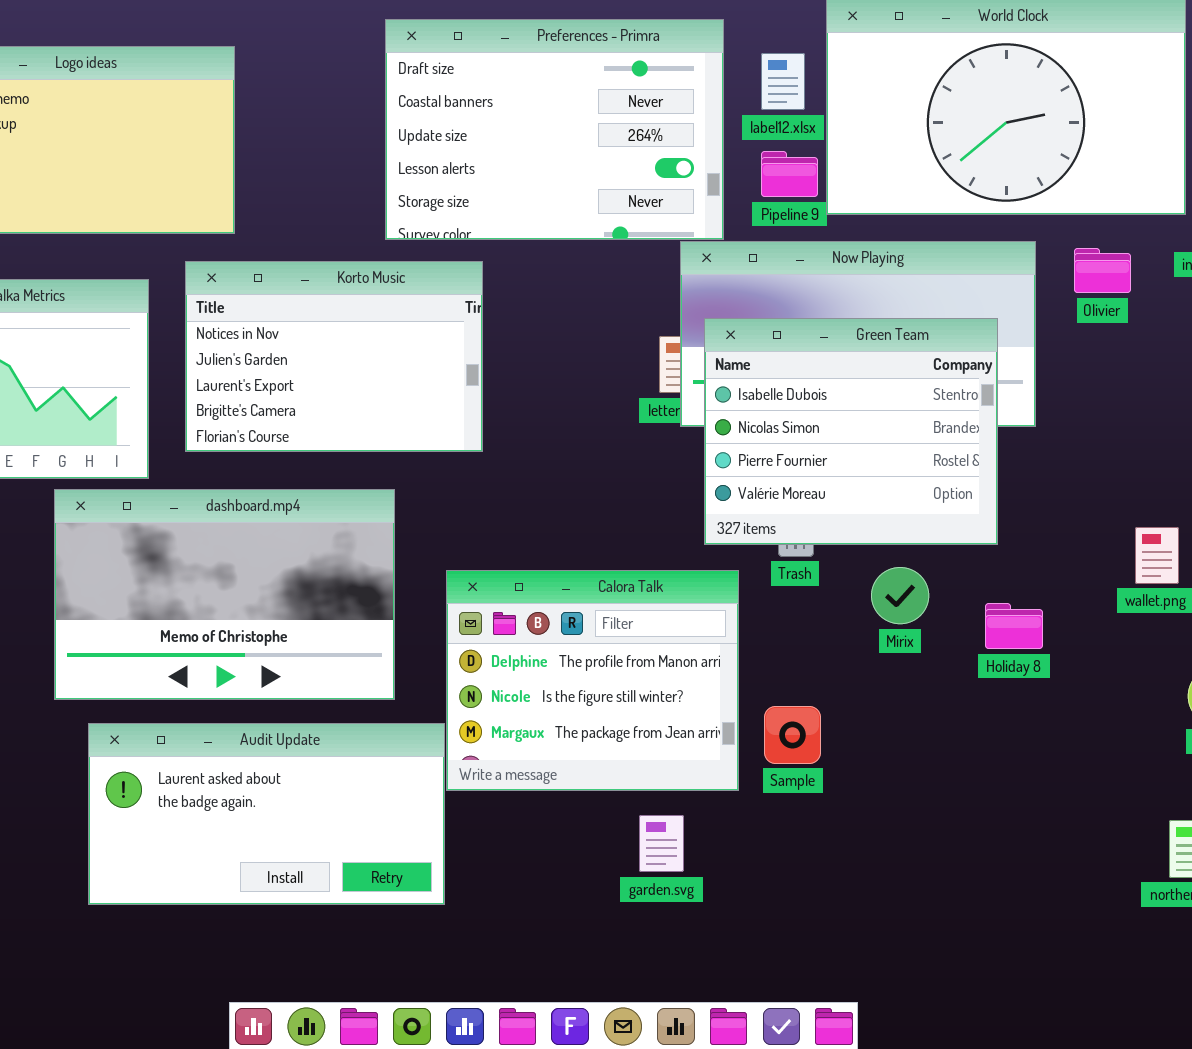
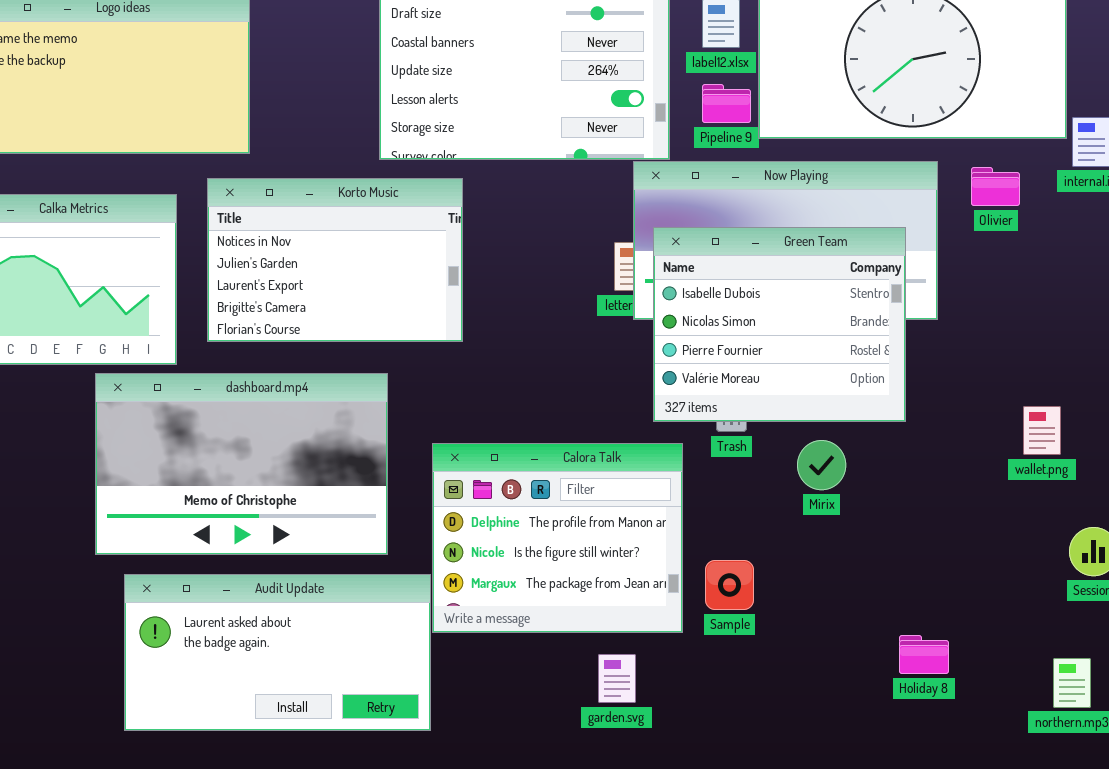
Holiday 8: [985,603,1043,649] -> [899,635,949,674], moved

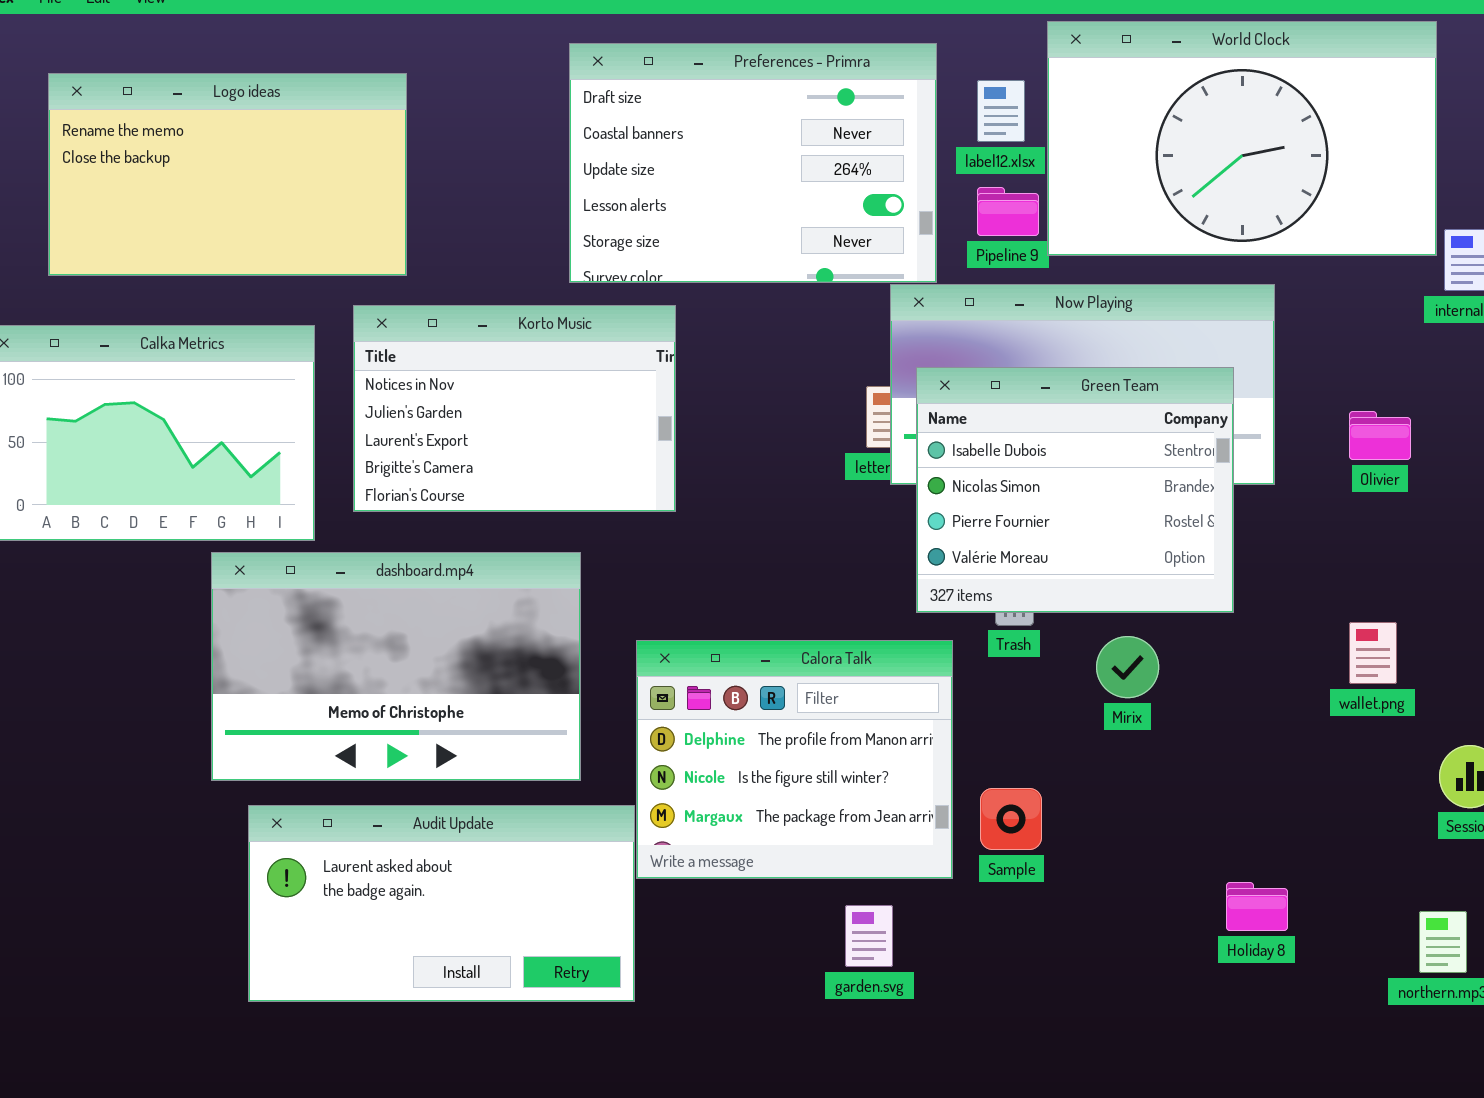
Olivier: [971,167,1020,206] -> [1349,411,1411,460], moved
wallet.png: [1023,406,1061,455] -> [1349,622,1397,684], moved

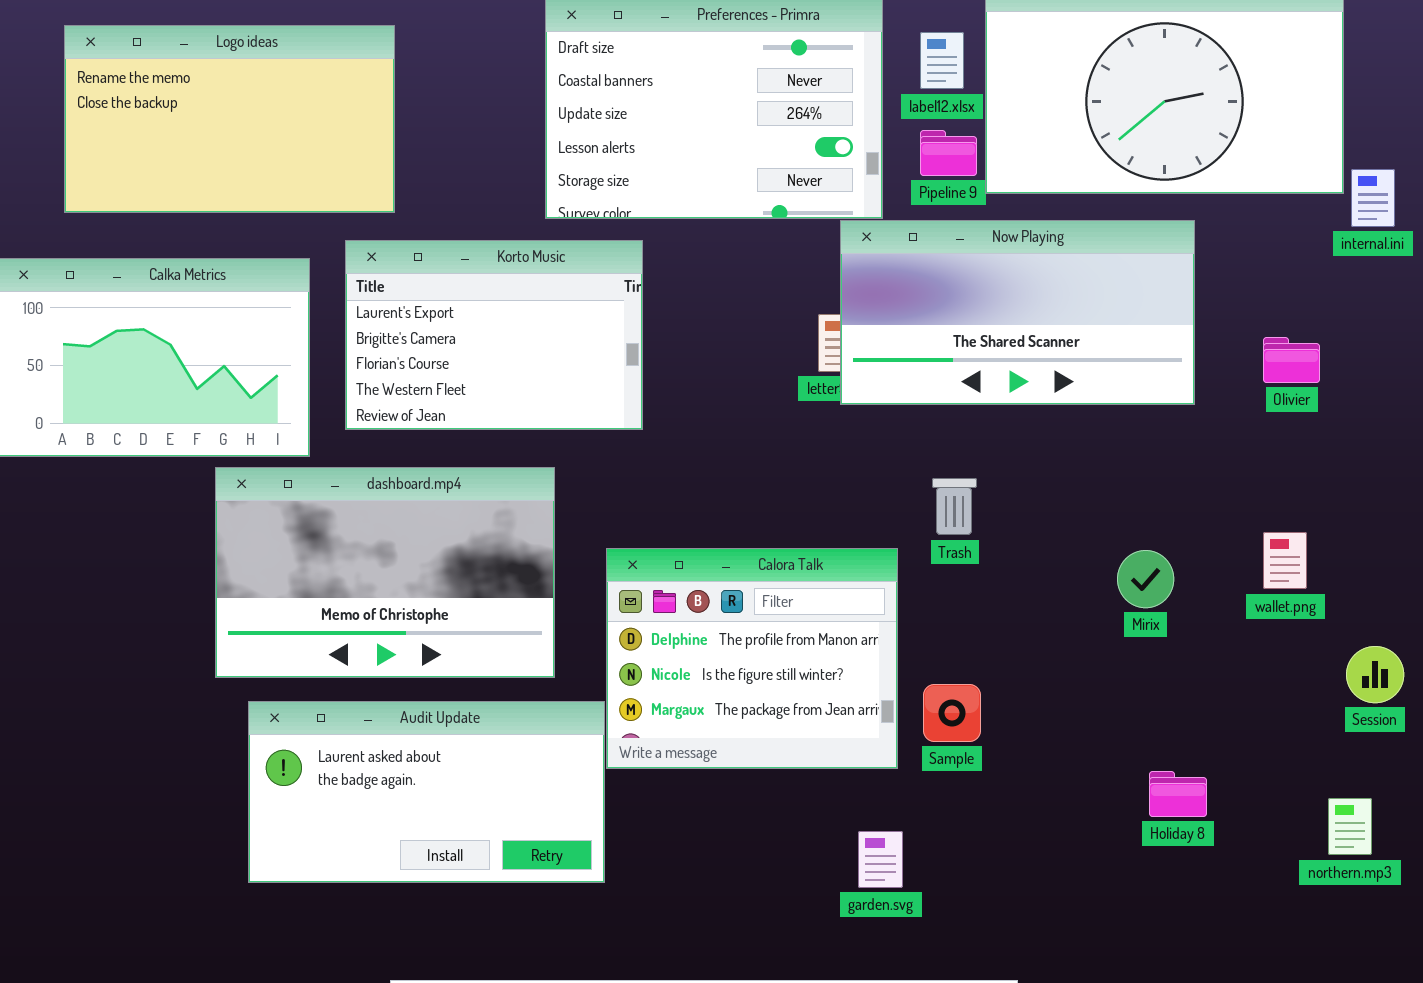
Korto Music: [353,305,676,512] -> [345,240,643,430], scrolled down 2 rows
Green Team: [916,367,1234,613] -> none, closed
Mirix: [1096,636,1159,698] -> [1117,550,1174,608], moved
garden.svg: [845,905,893,967] -> [858,831,903,888], moved

